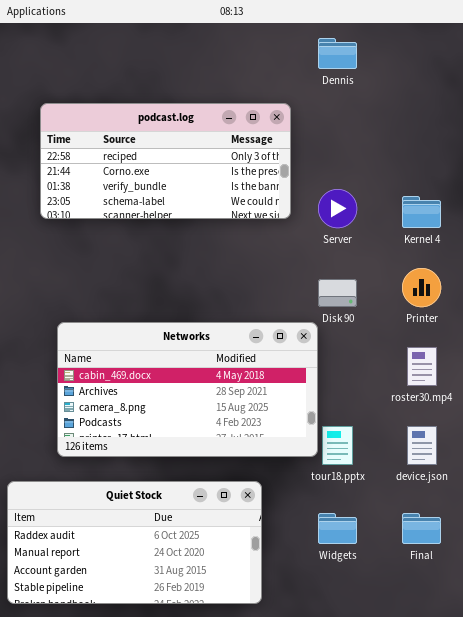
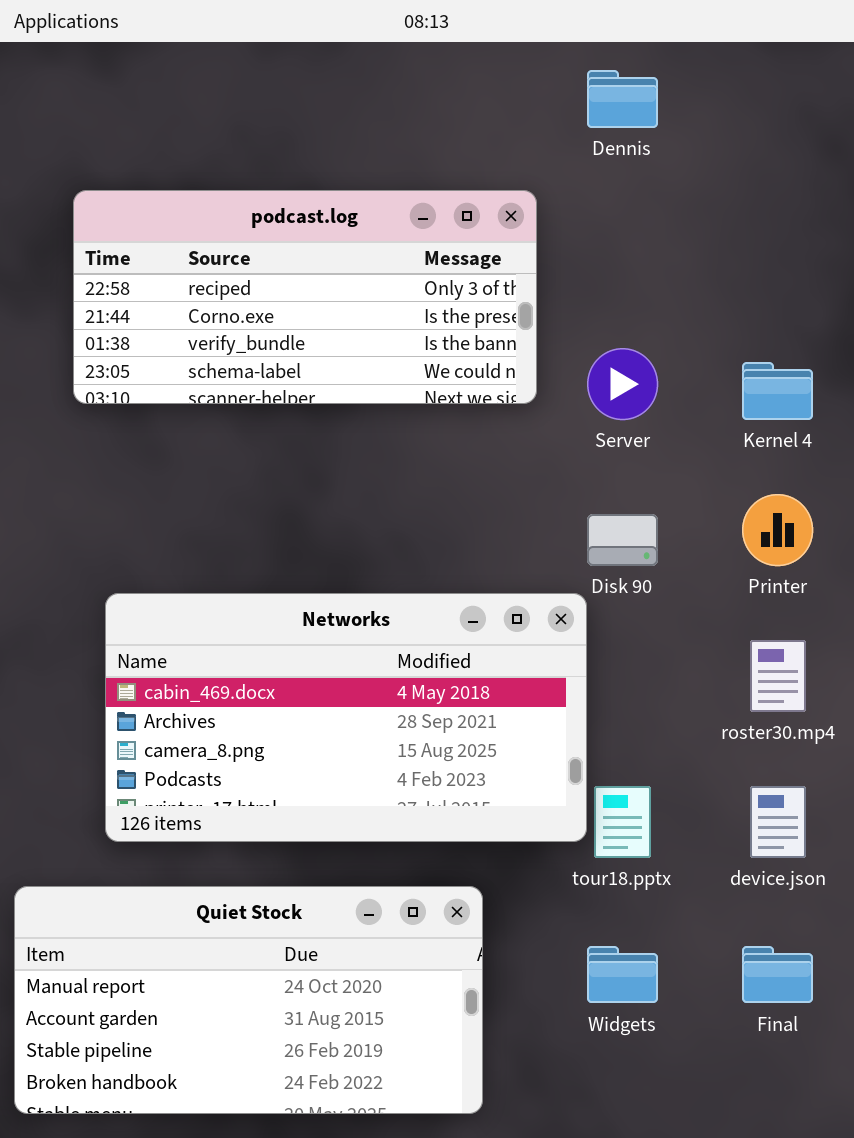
Quiet Stock: [7,481,262,604] -> [14,886,483,1114], scrolled down 1 row

